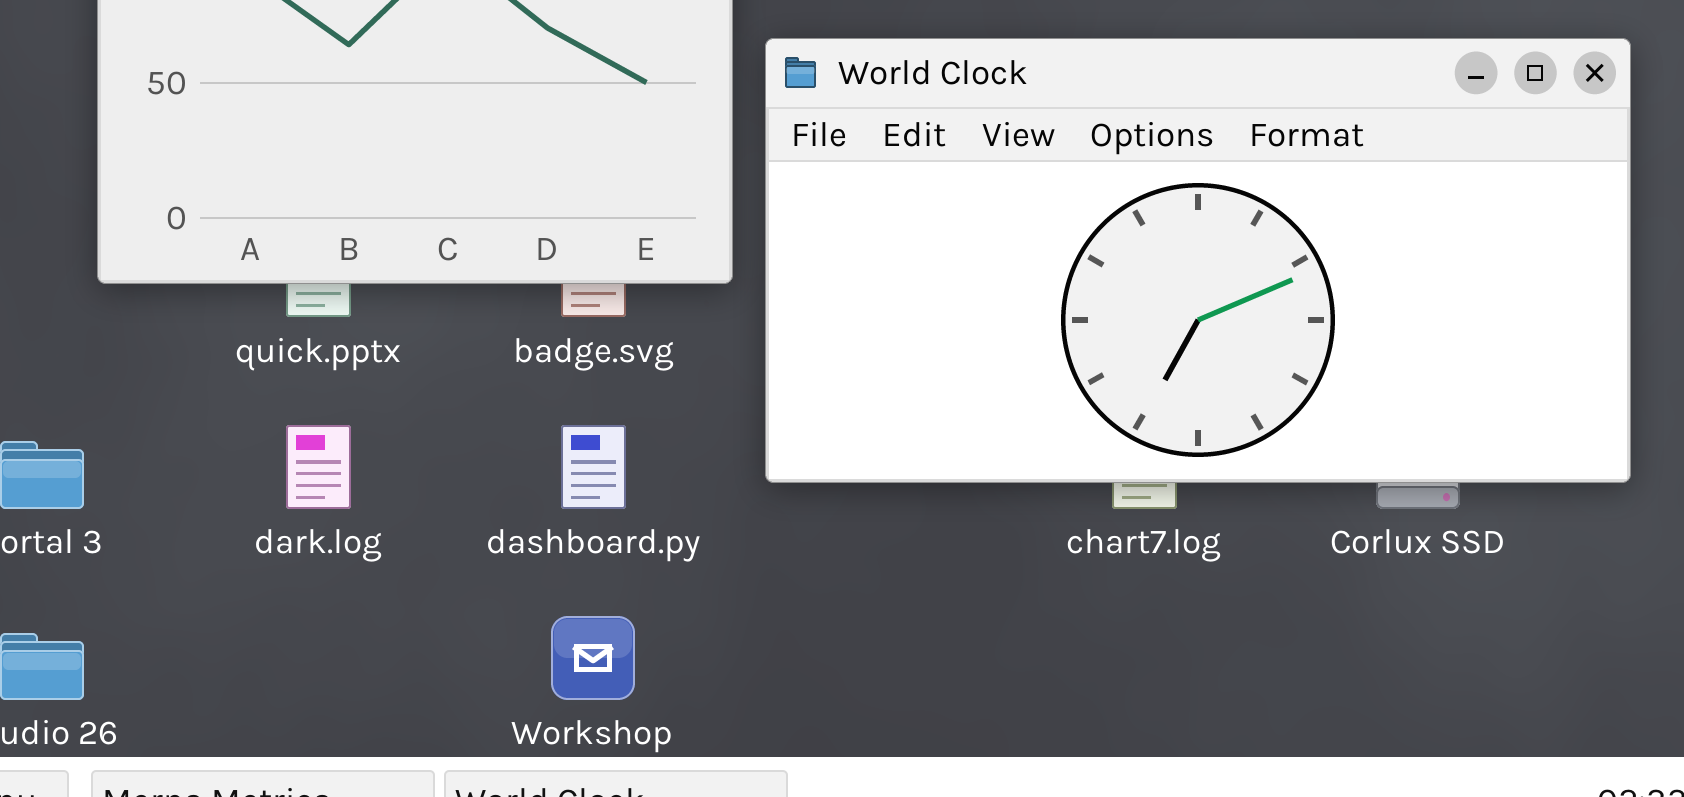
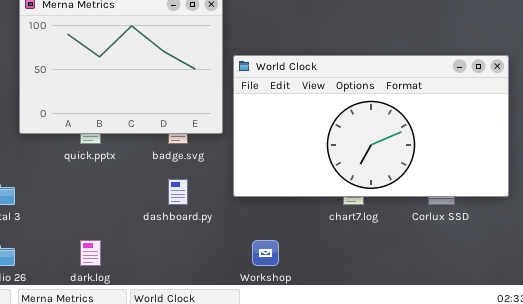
dark.log: [286,425,351,509] -> [80,240,101,266], moved
Workshop: [551,616,635,700] -> [252,240,279,266], moved

